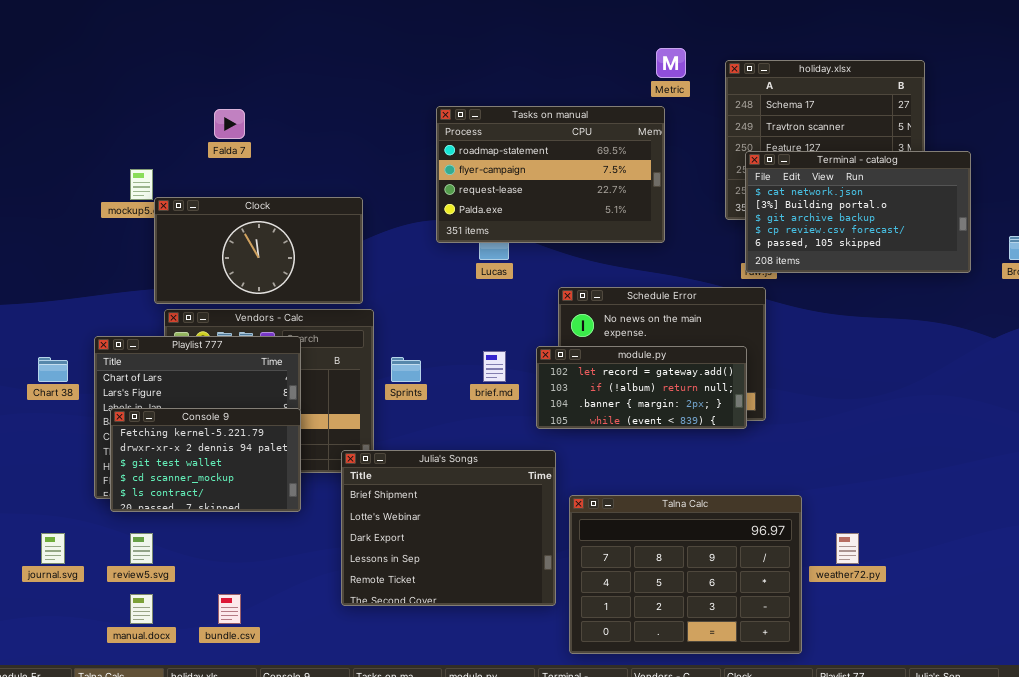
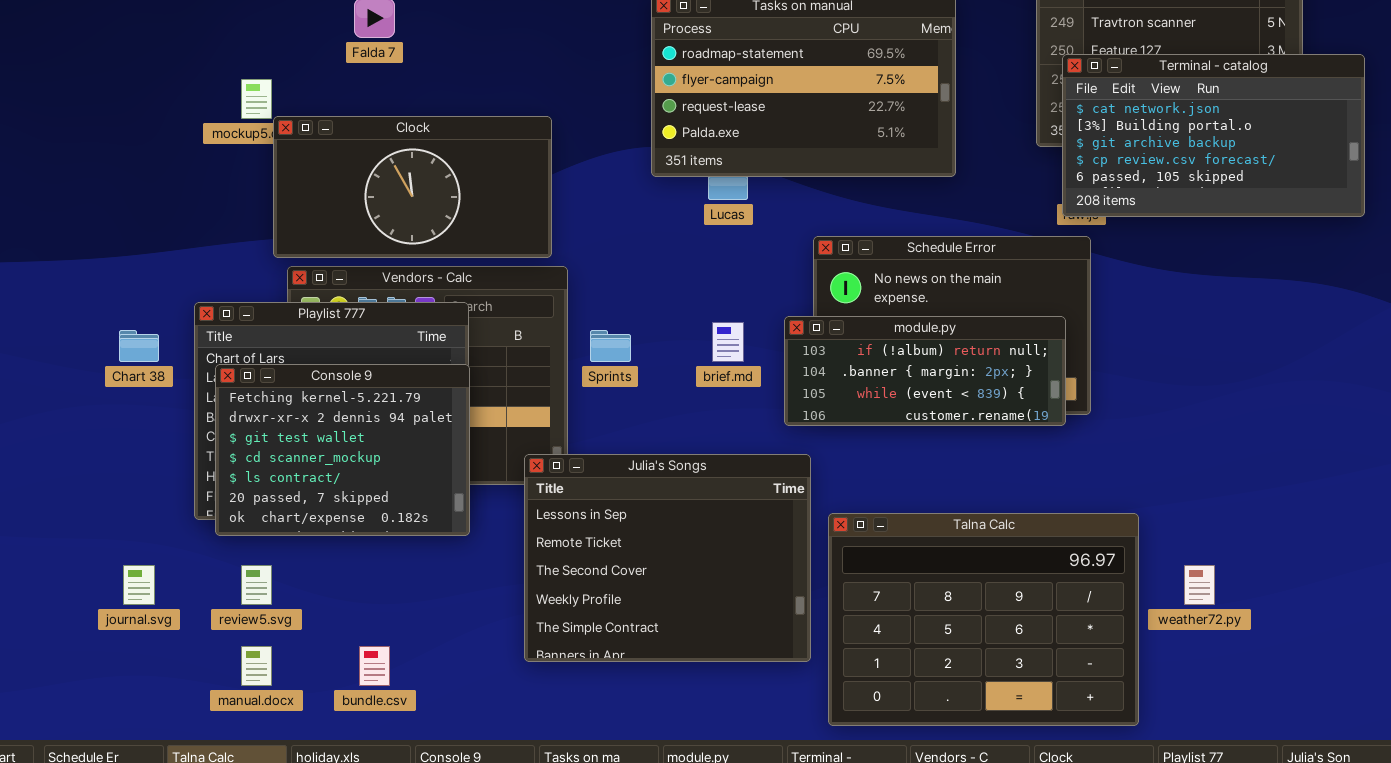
module.py: [536,346,747,429] -> [784,316,1066,426], scrolled down 1 row
Console 9: [110,408,301,512] -> [215,364,470,536], resized
Julia's Songs: [341,450,556,606] -> [524,454,811,662], scrolled down 3 rows

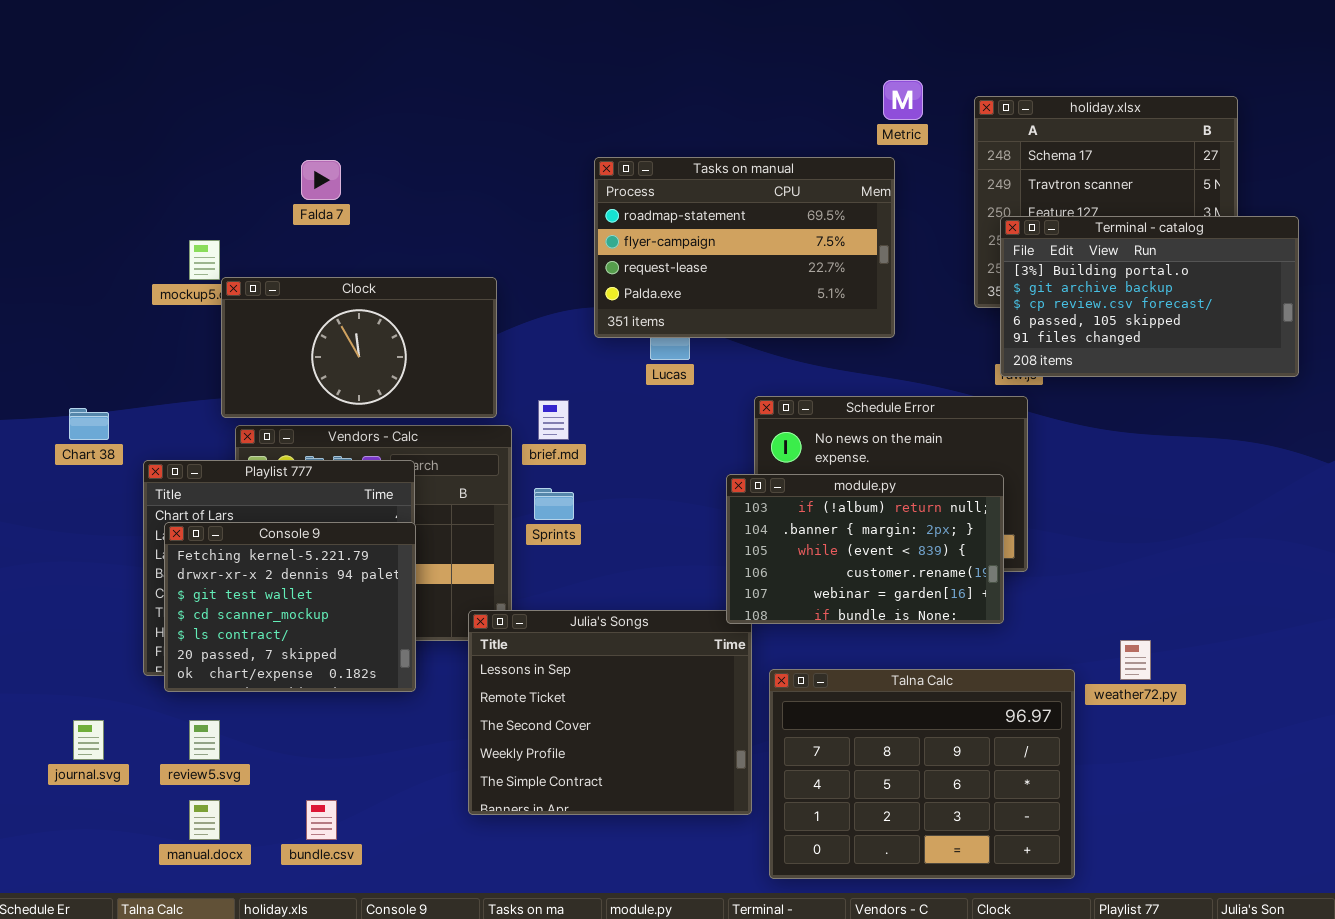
Terminal - catalog: [1062,54,1365,217] -> [1000,216,1299,377], scrolled down 1 row
module.py: [784,316,1066,426] -> [726,474,1004,624], resized
brief.md: [712,322,744,362] -> [538,400,569,440], moved
Chart 38: [119,330,159,362] -> [69,408,109,440], moved
weather72.py: [1184,565,1215,605] -> [1120,640,1151,680], moved

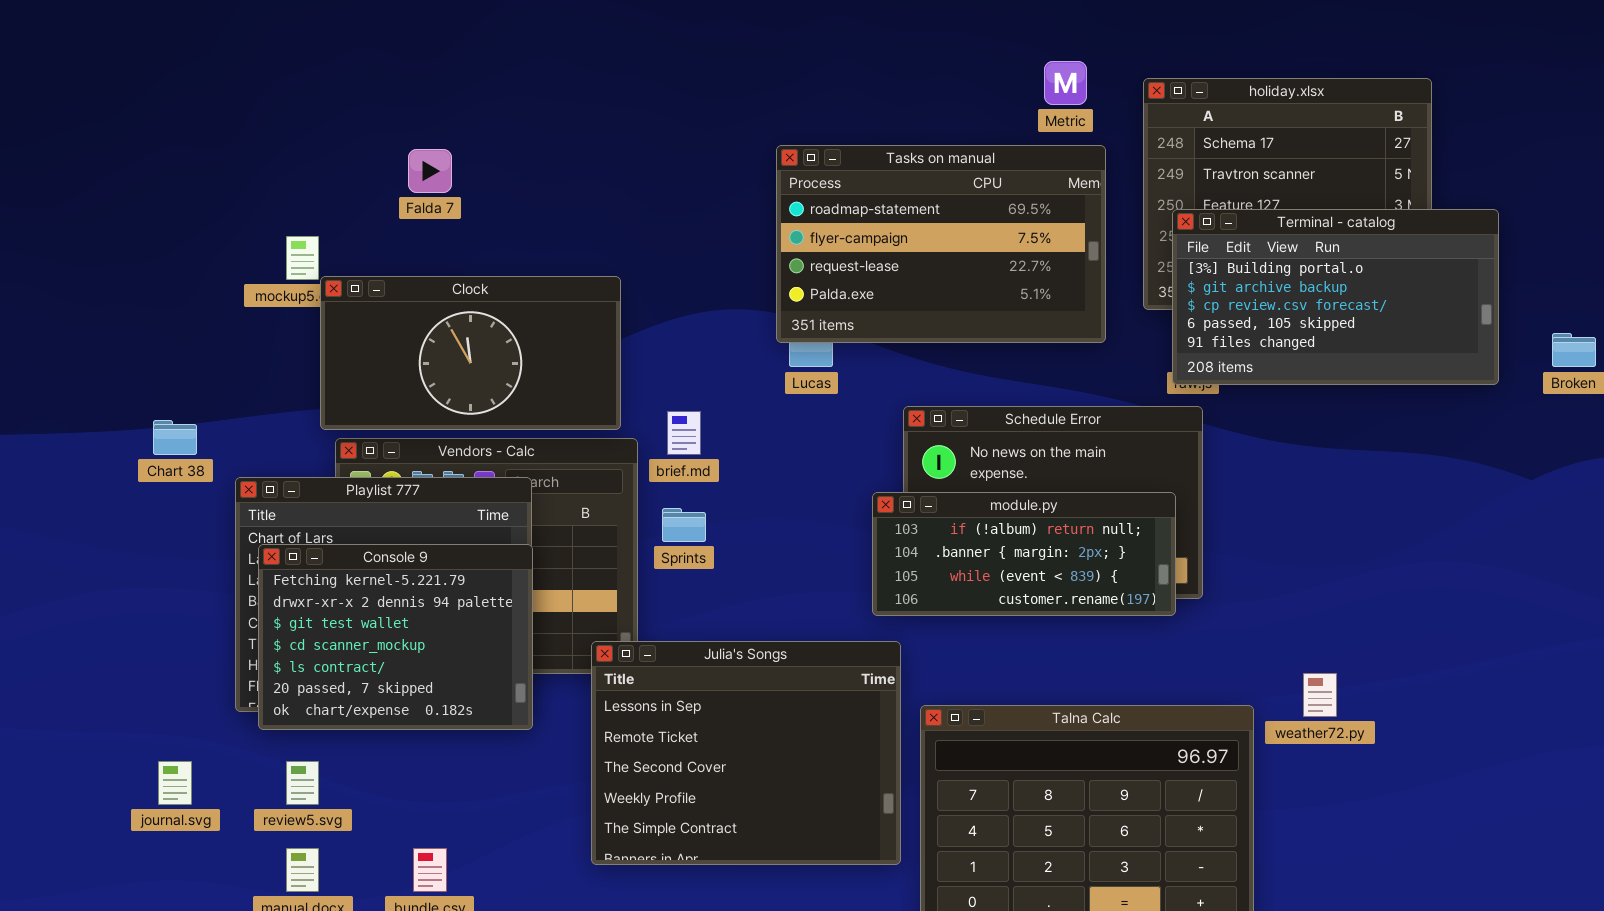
Tasks on manual: [594,157,895,338] -> [776,145,1106,343], moved
module.py: [726,474,1004,624] -> [872,492,1176,616], resized

